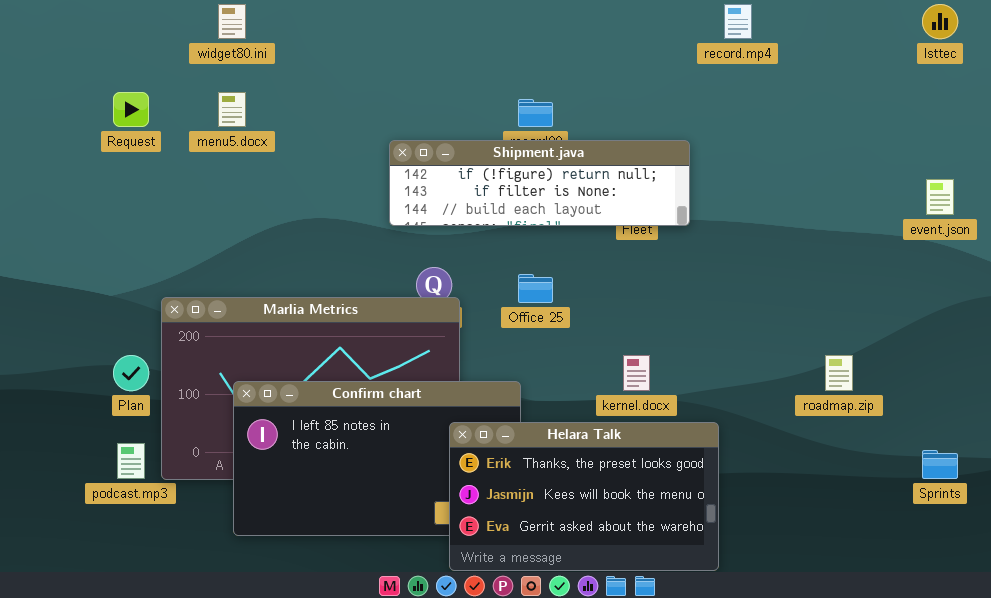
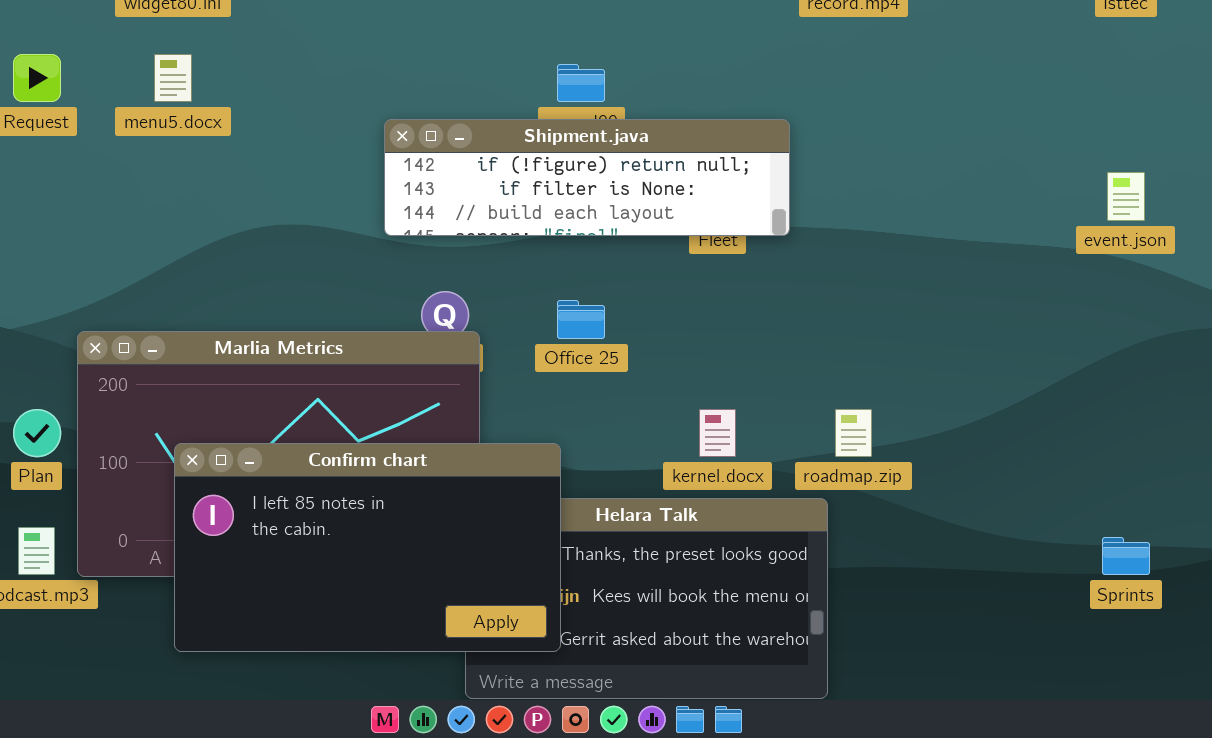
roadmap.zip: [825,355,853,391] -> [835,409,872,457], moved
Confirm chart: [233,381,521,536] -> [174,443,561,652], raised

